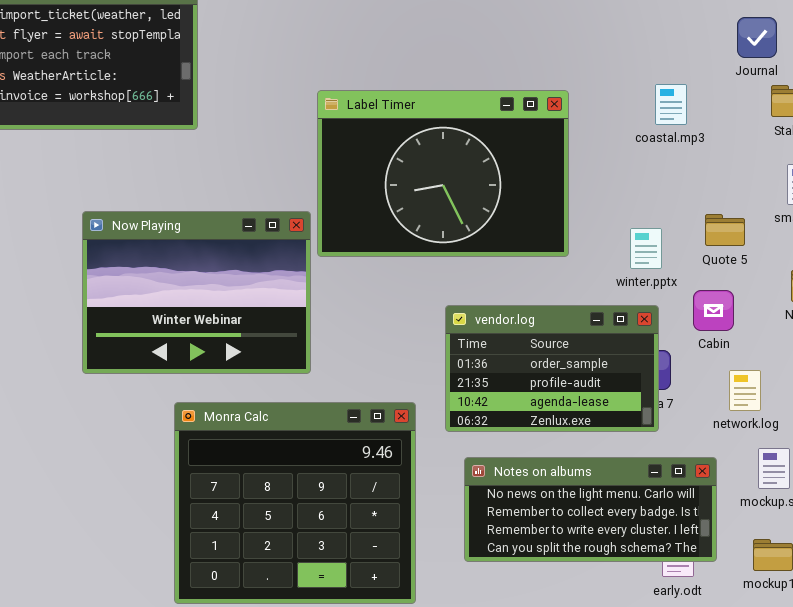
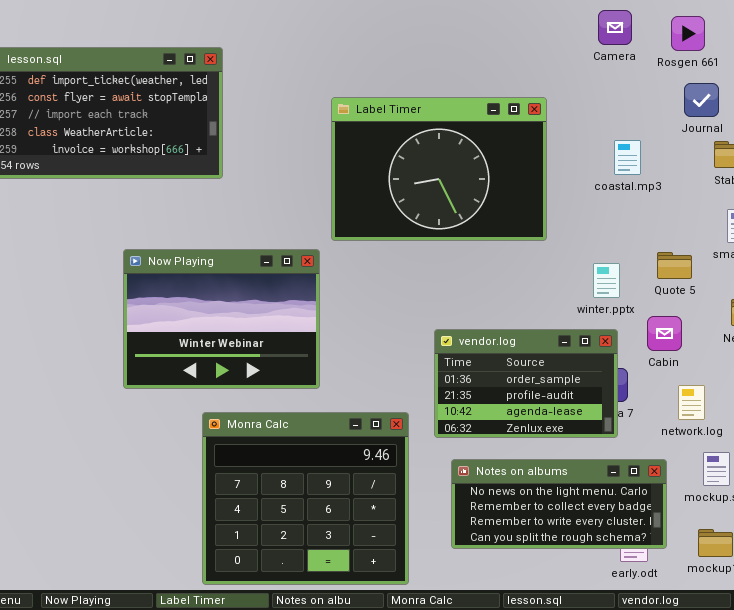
Label Timer: [317,90,569,257] -> [331,97,547,241], moved

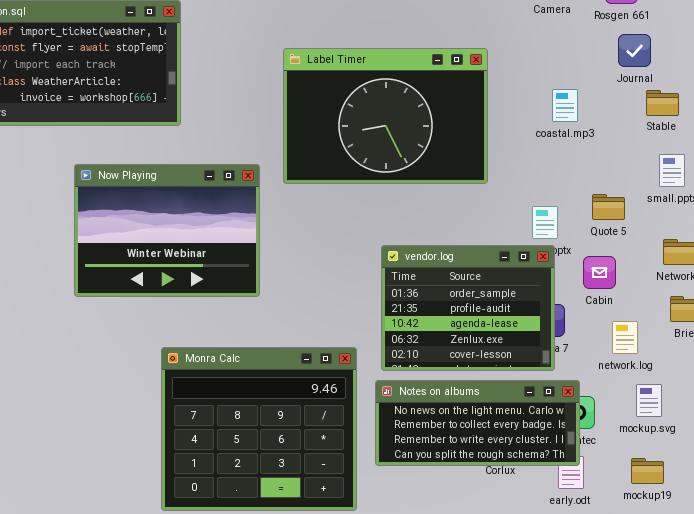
Now Playing: [123,249,320,389] -> [74,164,260,297], moved
vendor.log: [434,329,618,438] -> [381,245,555,371], resized
Notes on albums: [451,459,667,549] -> [375,380,580,466], moved

